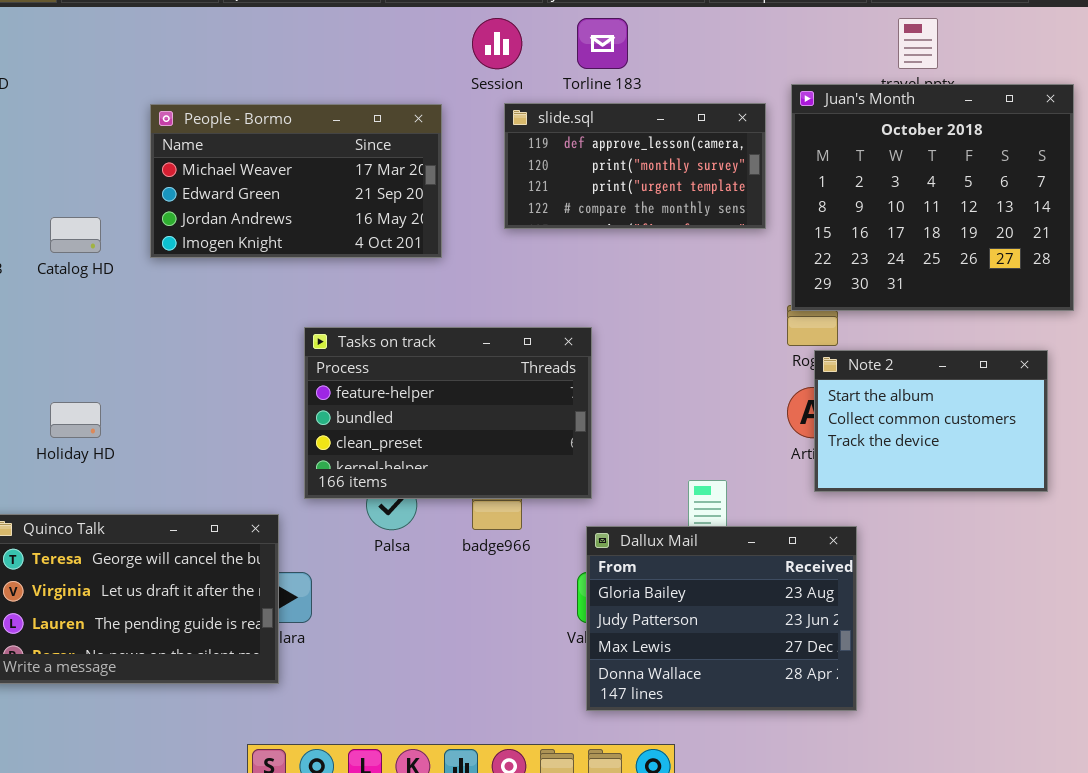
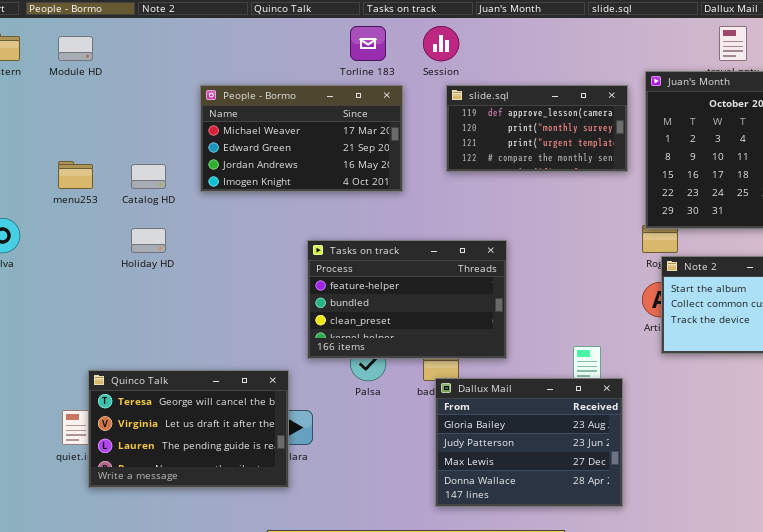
Torline 183: [577,18,628,69] -> [350,26,386,61], moved
Holiday HD: [50,402,101,438] -> [131,228,166,253], moved
Dallux Mail: [586,526,857,711] -> [435,378,623,507], moved

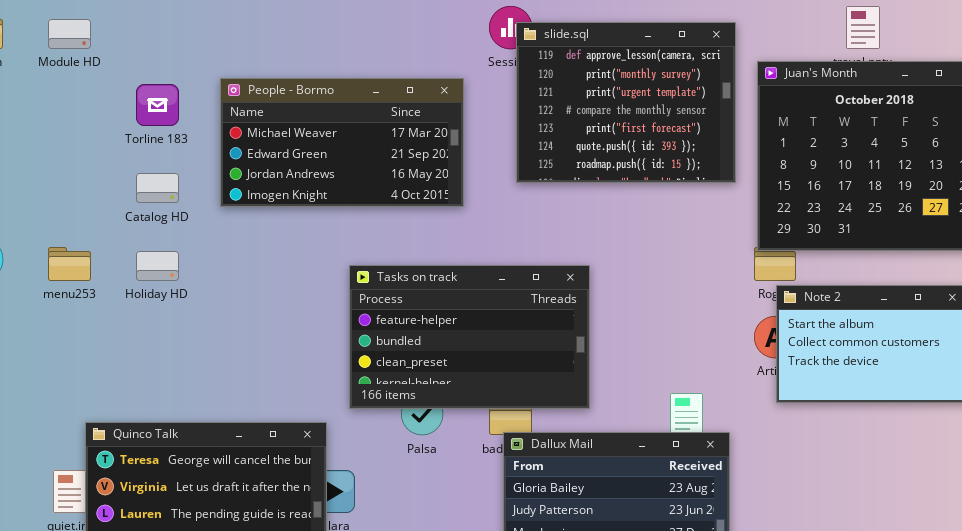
Torline 183: [350,26,386,61] -> [136,84,179,126], moved
slide.sql: [446,85,628,172] -> [516,22,736,183], resized
menu253: [58,161,93,189] -> [48,247,91,281], moved

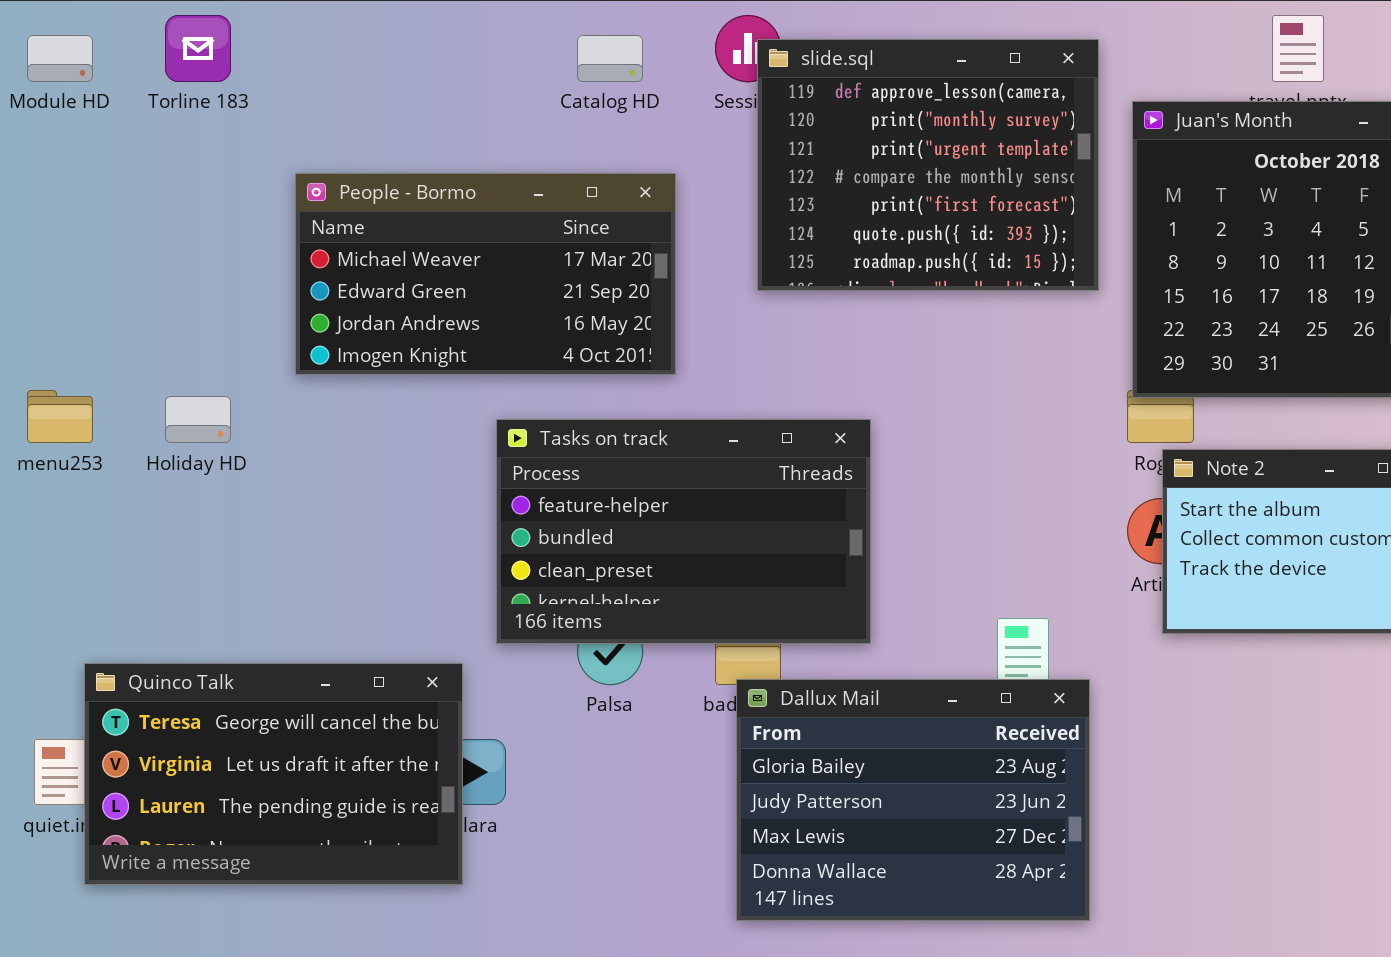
People - Bormo: [220,78,464,207] -> [295,173,676,375], moved
Torline 183: [136,84,179,126] -> [165,15,231,82], moved
Catalog HD: [136,173,179,203] -> [577,35,643,82], moved

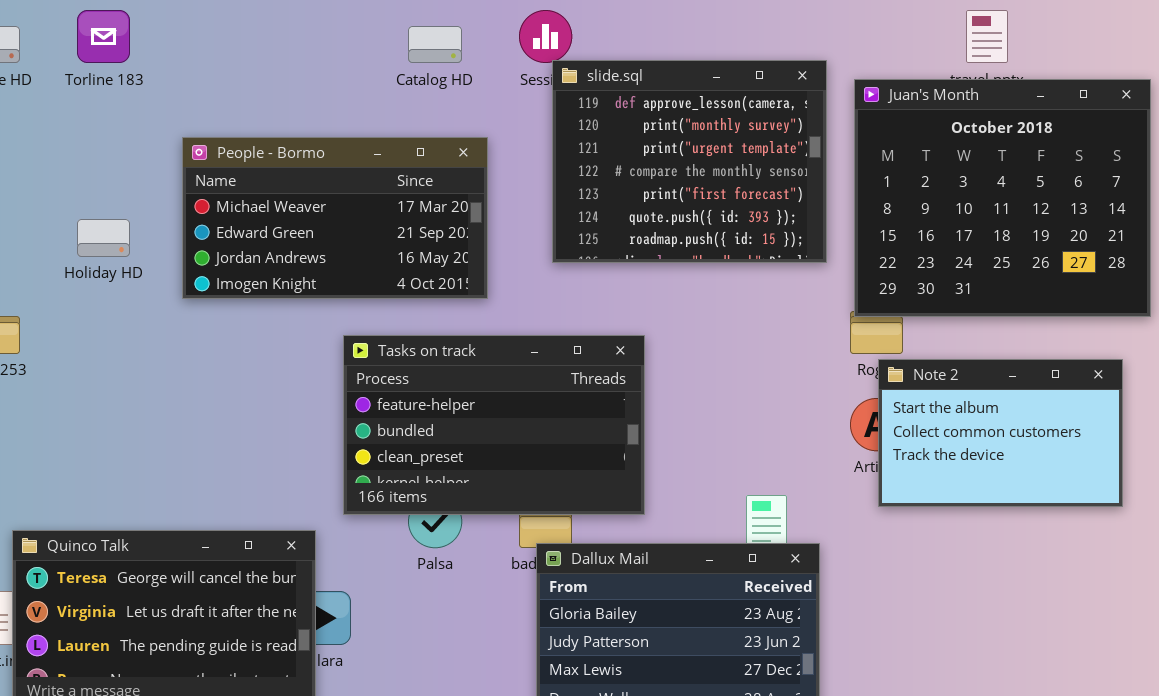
slide.sql: [757,39,1099,291] -> [552,60,827,263], moved
Holiday HD: [165,396,231,443] -> [77,219,130,257], moved

